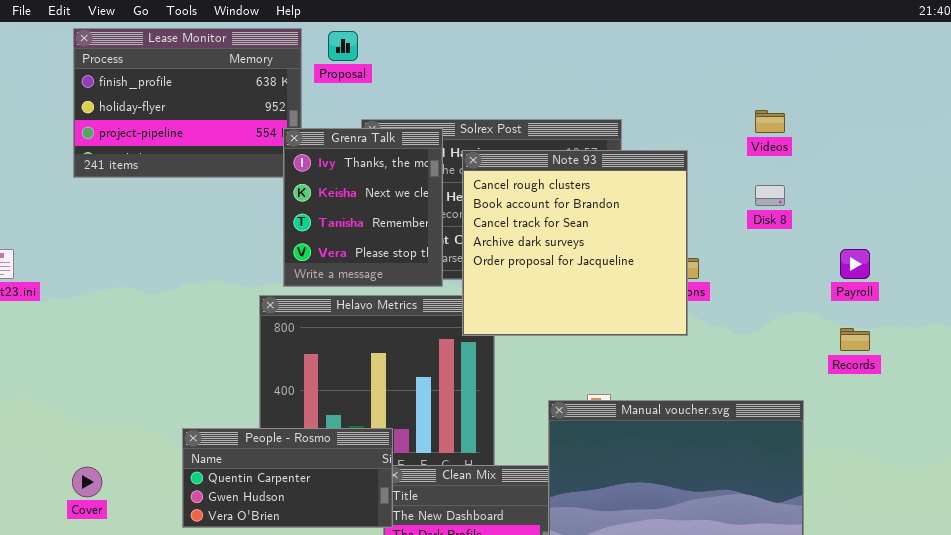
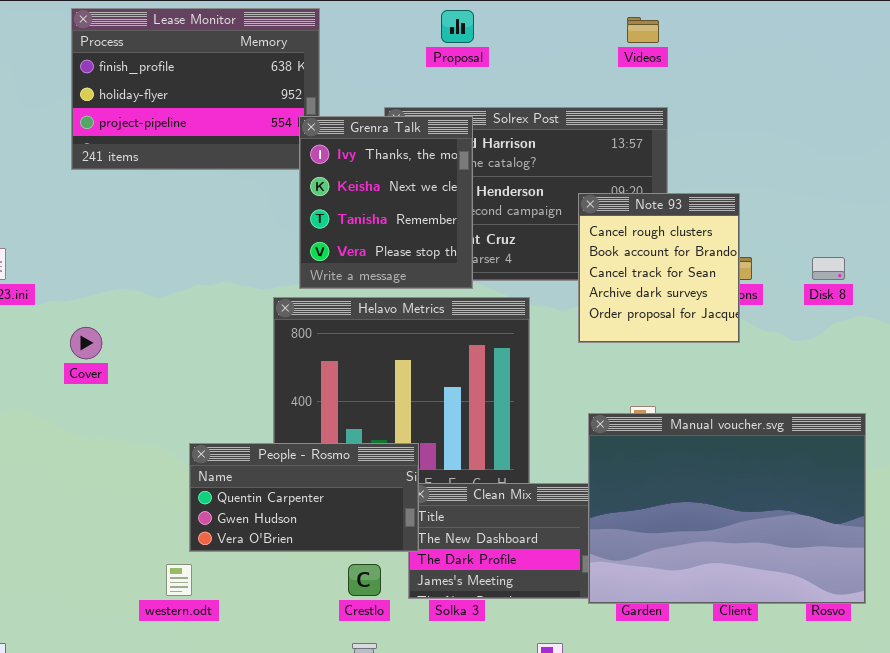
Proposal: [328,31,358,61] -> [441,10,474,43], moved
Videos: [755,110,785,133] -> [627,17,659,43], moved
Note 93: [462,150,688,336] -> [578,193,740,343], resized
Disk 8: [755,185,785,206] -> [812,257,845,280], moved
Cover: [72,467,102,497] -> [70,327,102,359], moved

